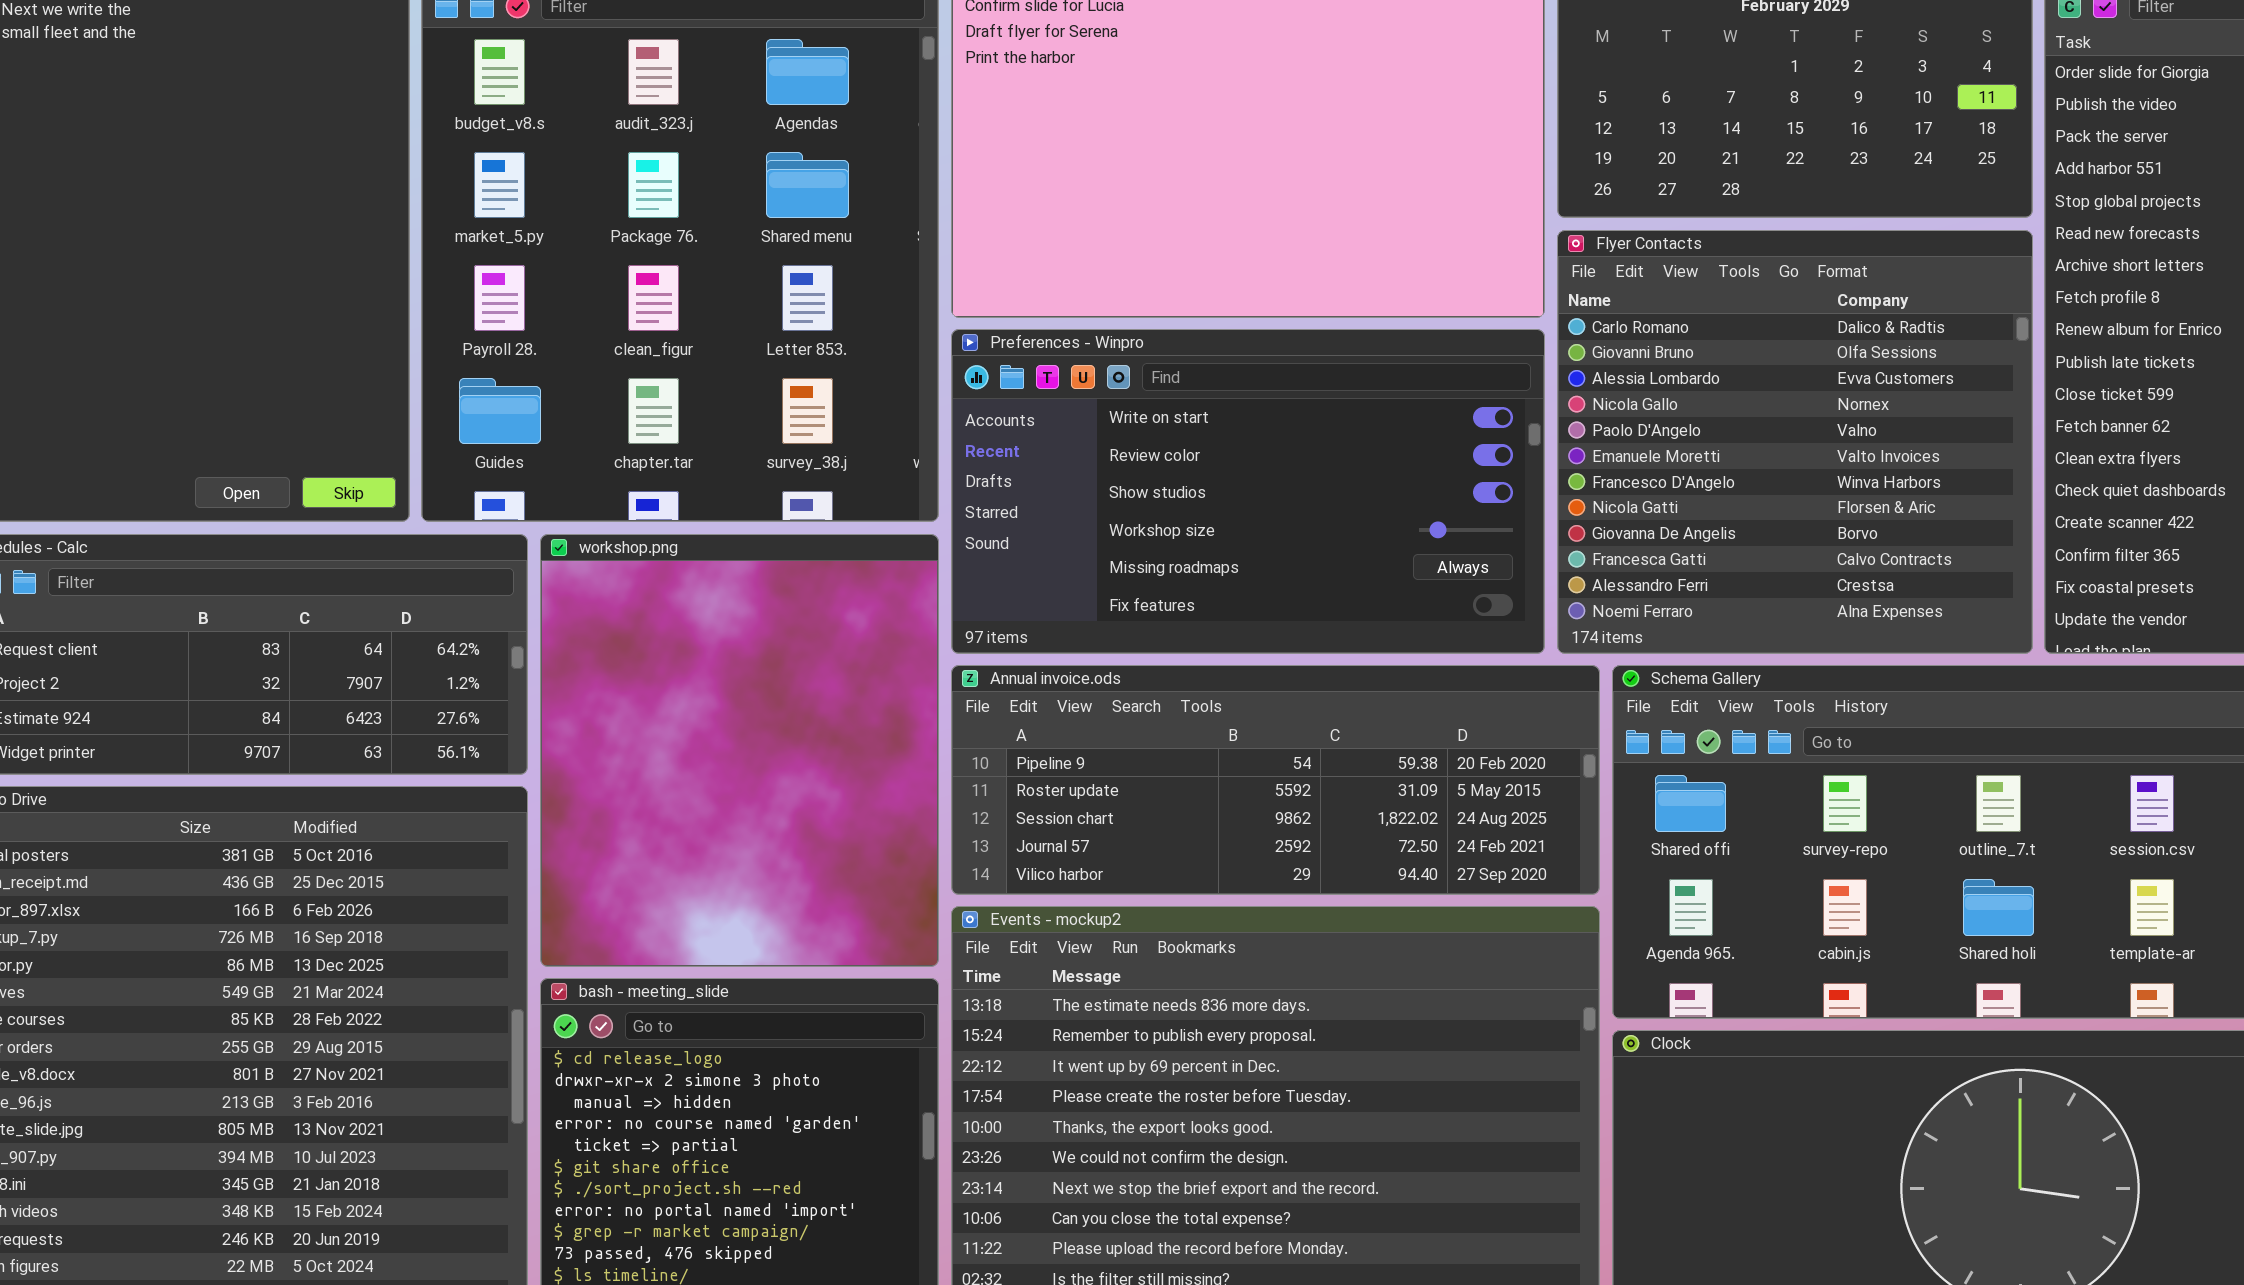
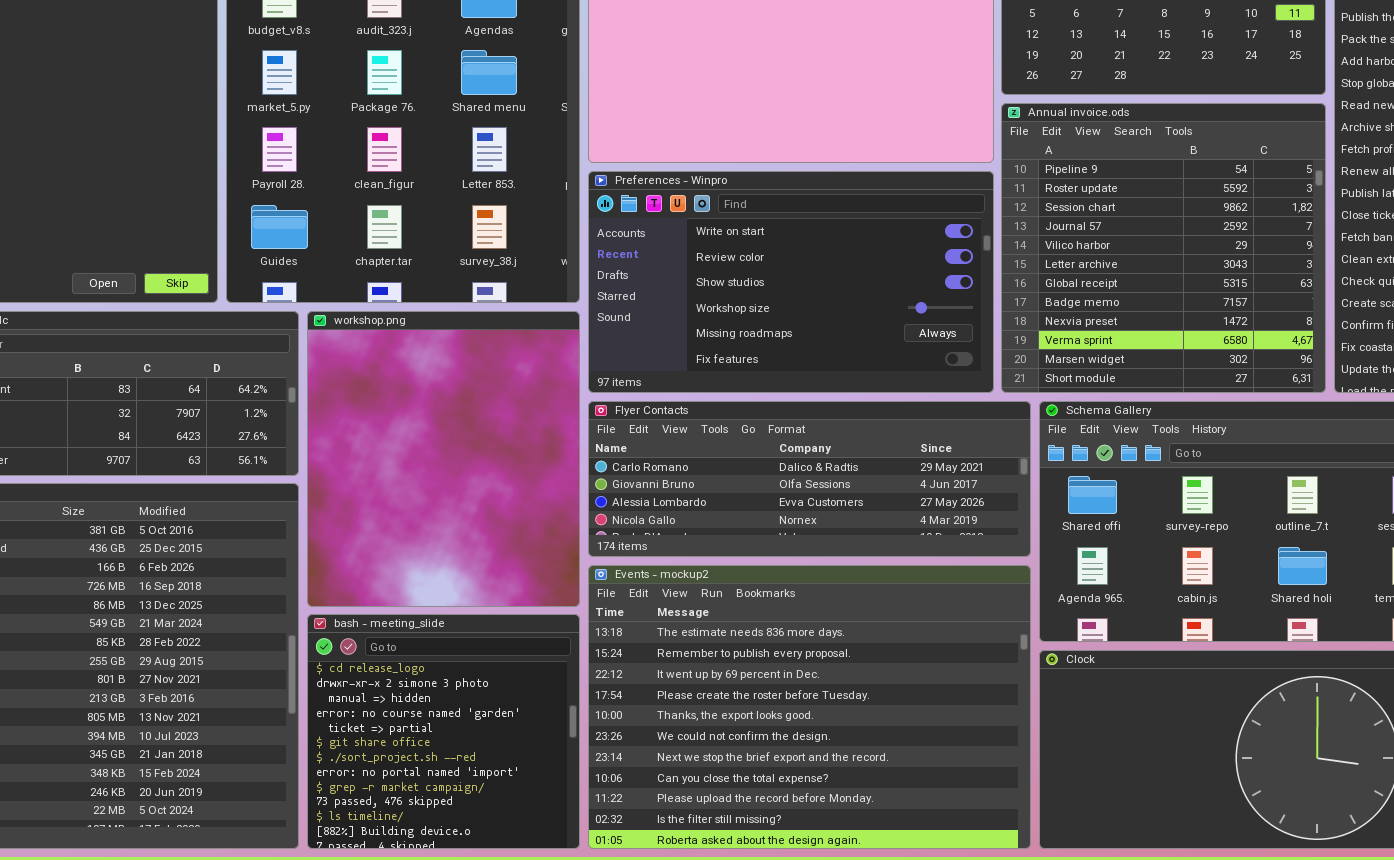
Flyer Contacts: [1557,230,2033,654] -> [588,401,1031,557], moved, resized
Annual invoice.ods: [951,665,1600,895] -> [1001,103,1326,393], moved, resized

